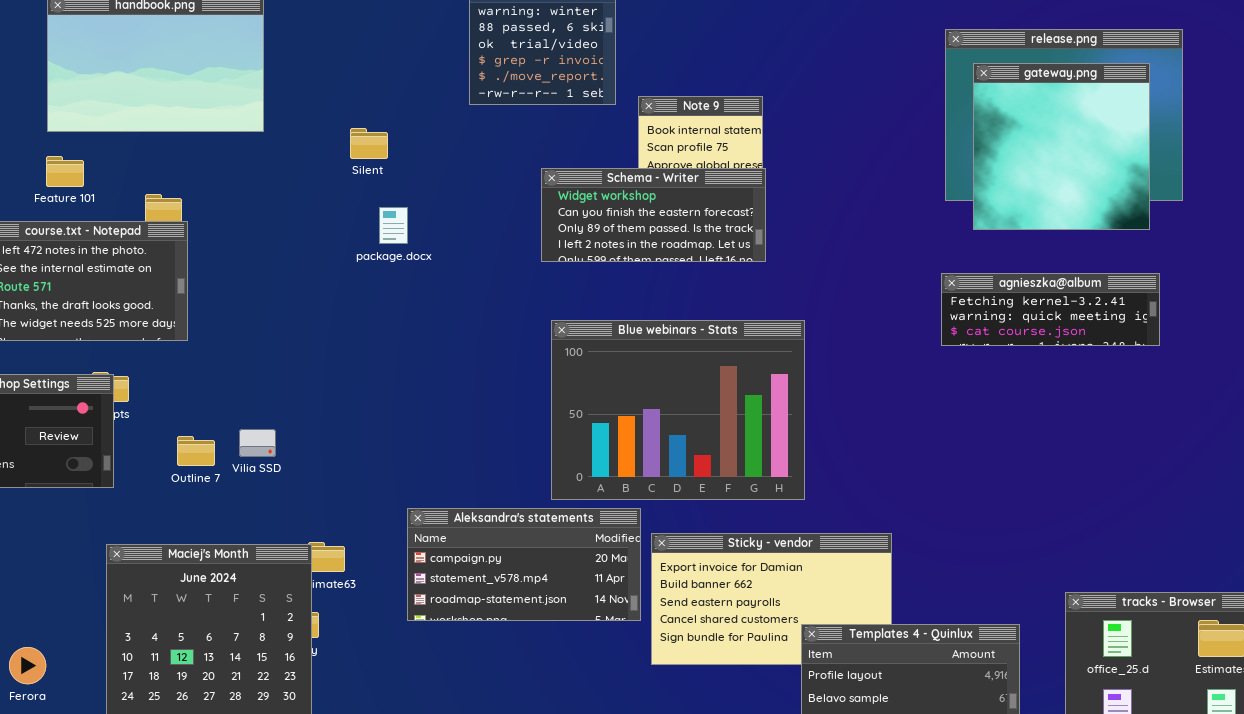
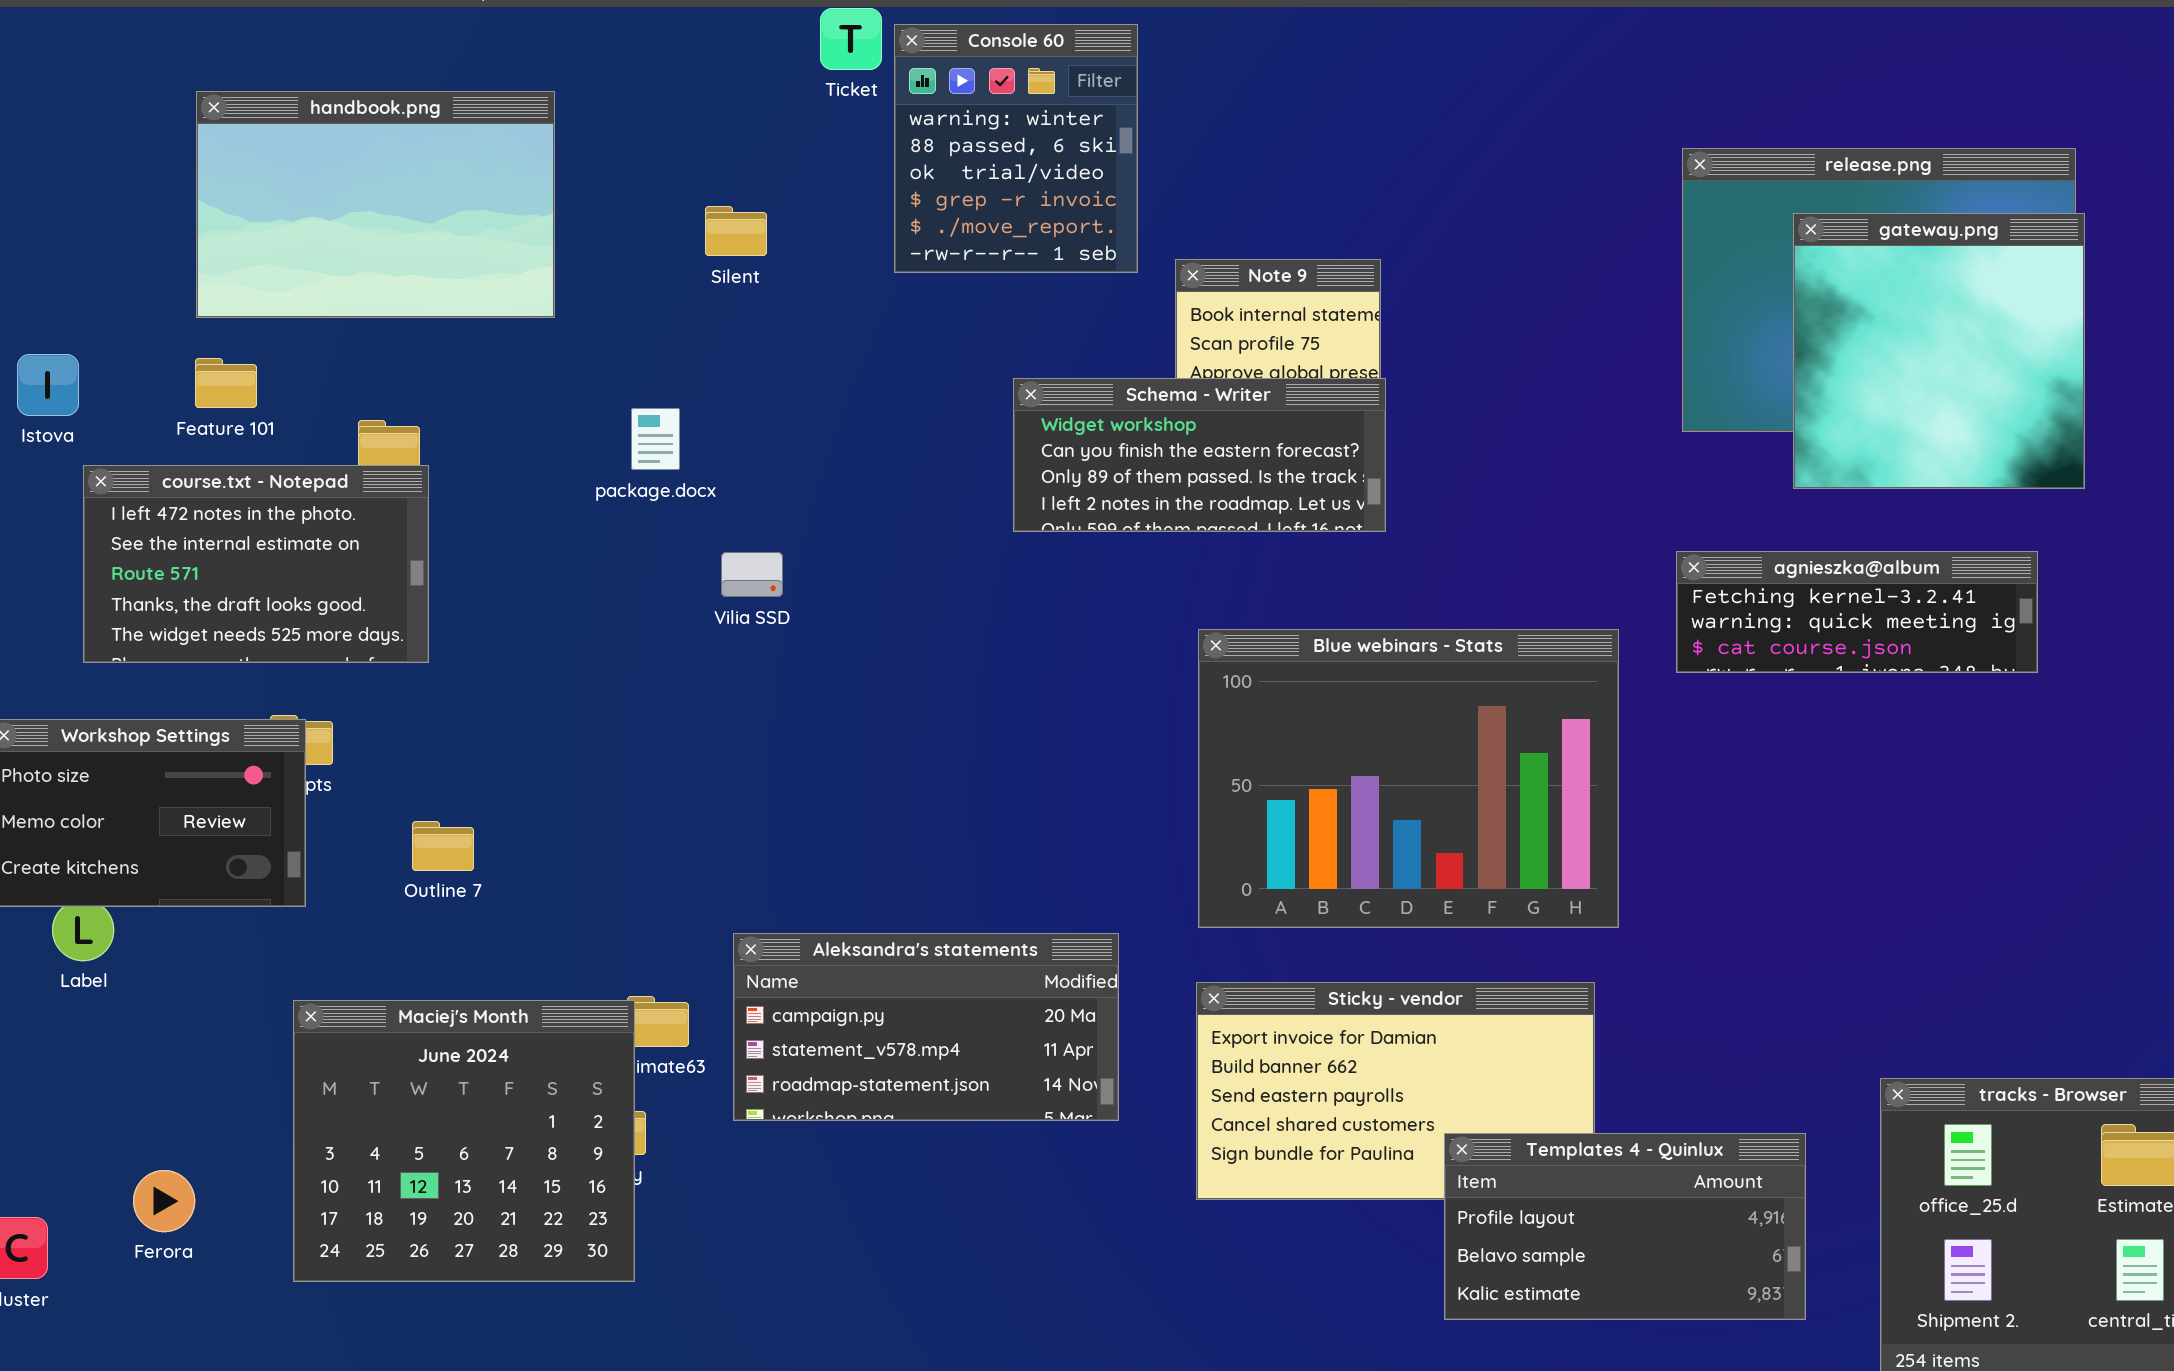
gateway.png: [973,63,1150,230] -> [1793,213,2085,489], moved
Silent: [350,128,388,159] -> [705,206,767,256], moved
package.docx: [379,207,408,244] -> [631,408,680,470], moved
Blue webinars - Stats: [551,320,805,500] -> [1198,629,1619,928], moved
Vilia SSD: [239,429,276,457] -> [721,552,783,597], moved
Aleksandra's statements: [407,508,641,621] -> [733,933,1119,1121], moved

